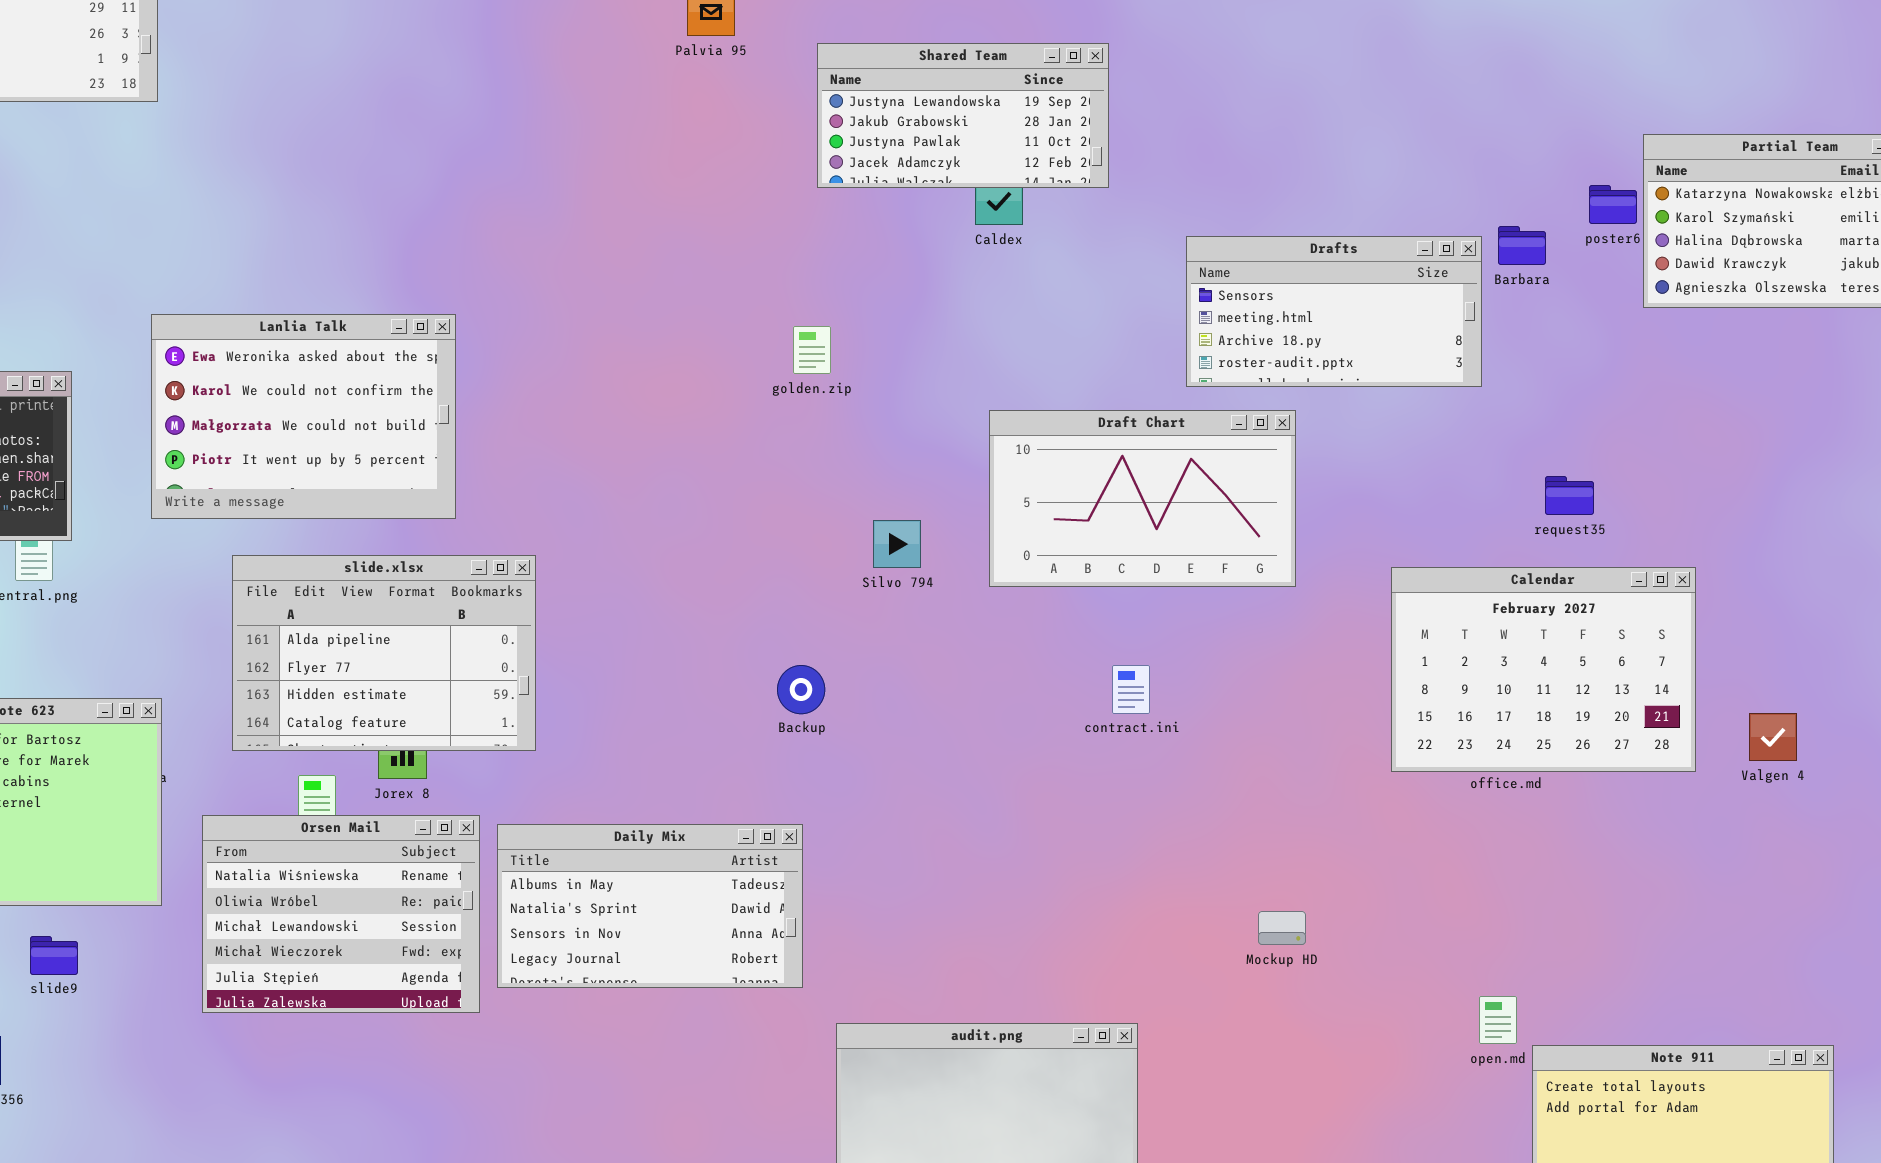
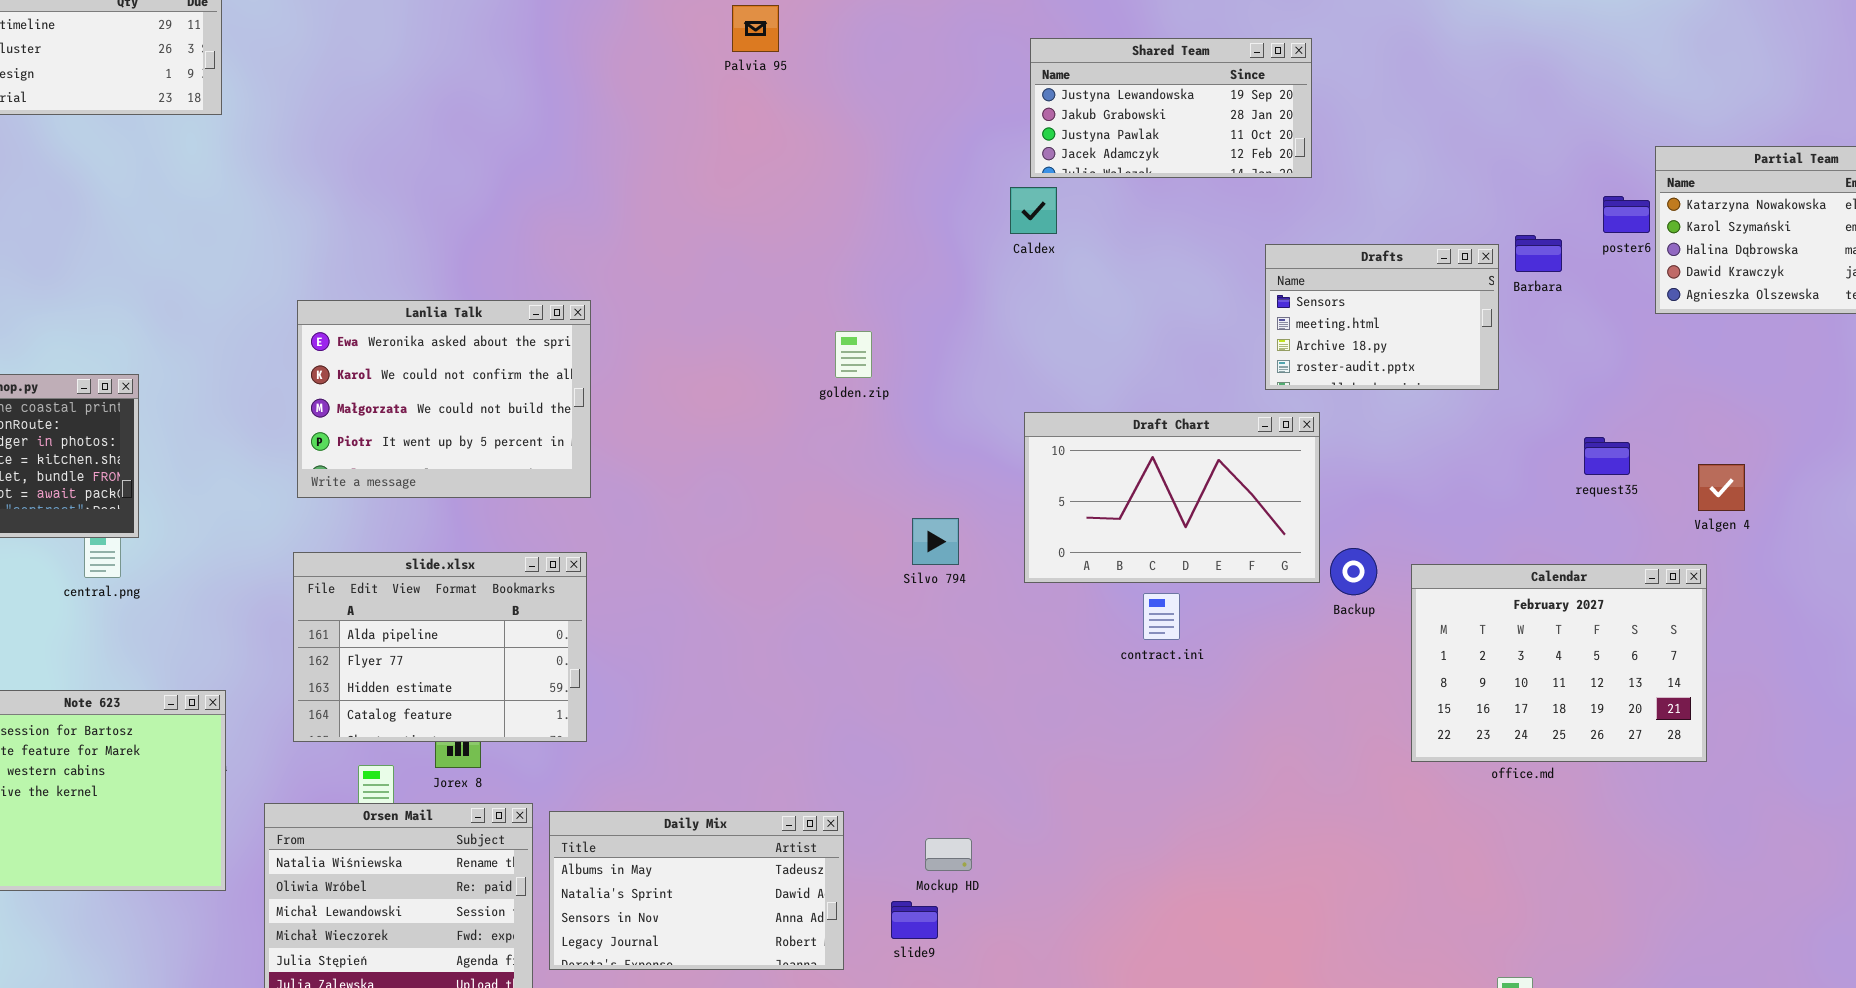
Shared Team: [817,43,1109,188] -> [1030,38,1312,178], moved
Drafts: [1186,236,1482,387] -> [1265,244,1499,390], resized
Lanlia Talk: [151,314,456,519] -> [297,300,591,498], moved
request35: [1545,476,1594,515] -> [1584,437,1630,475], moved
Backup: [777,665,825,714] -> [1330,548,1377,595], moved
contract.ini: [1112,665,1150,714] -> [1143,593,1180,640], moved
Valgen 4: [1749,713,1797,761] -> [1698,464,1745,511], moved
Mockup HD: [1258,911,1306,945] -> [925,838,972,871], moved
slide9: [30,936,78,975] -> [891,901,938,939], moved

